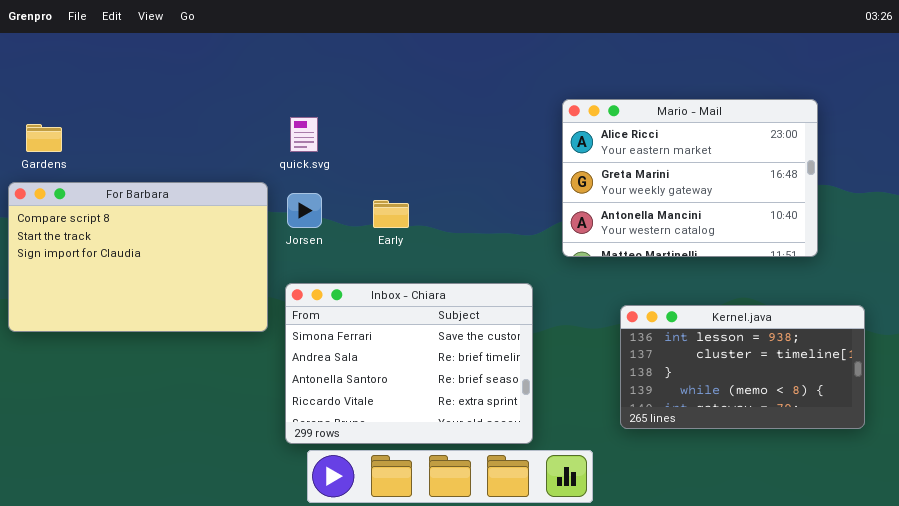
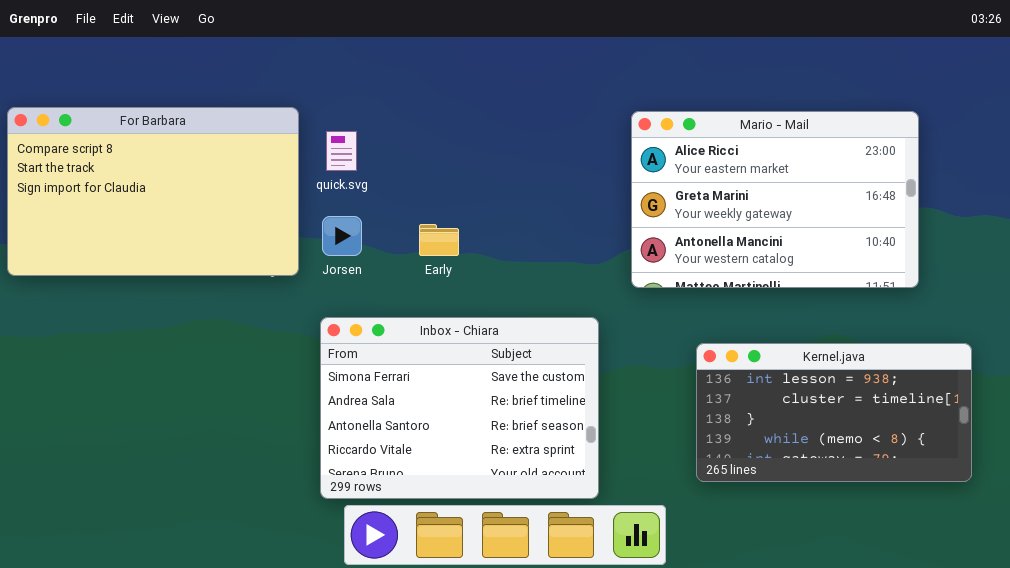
For Barbara: [8,182,268,332] -> [7,107,299,276], moved

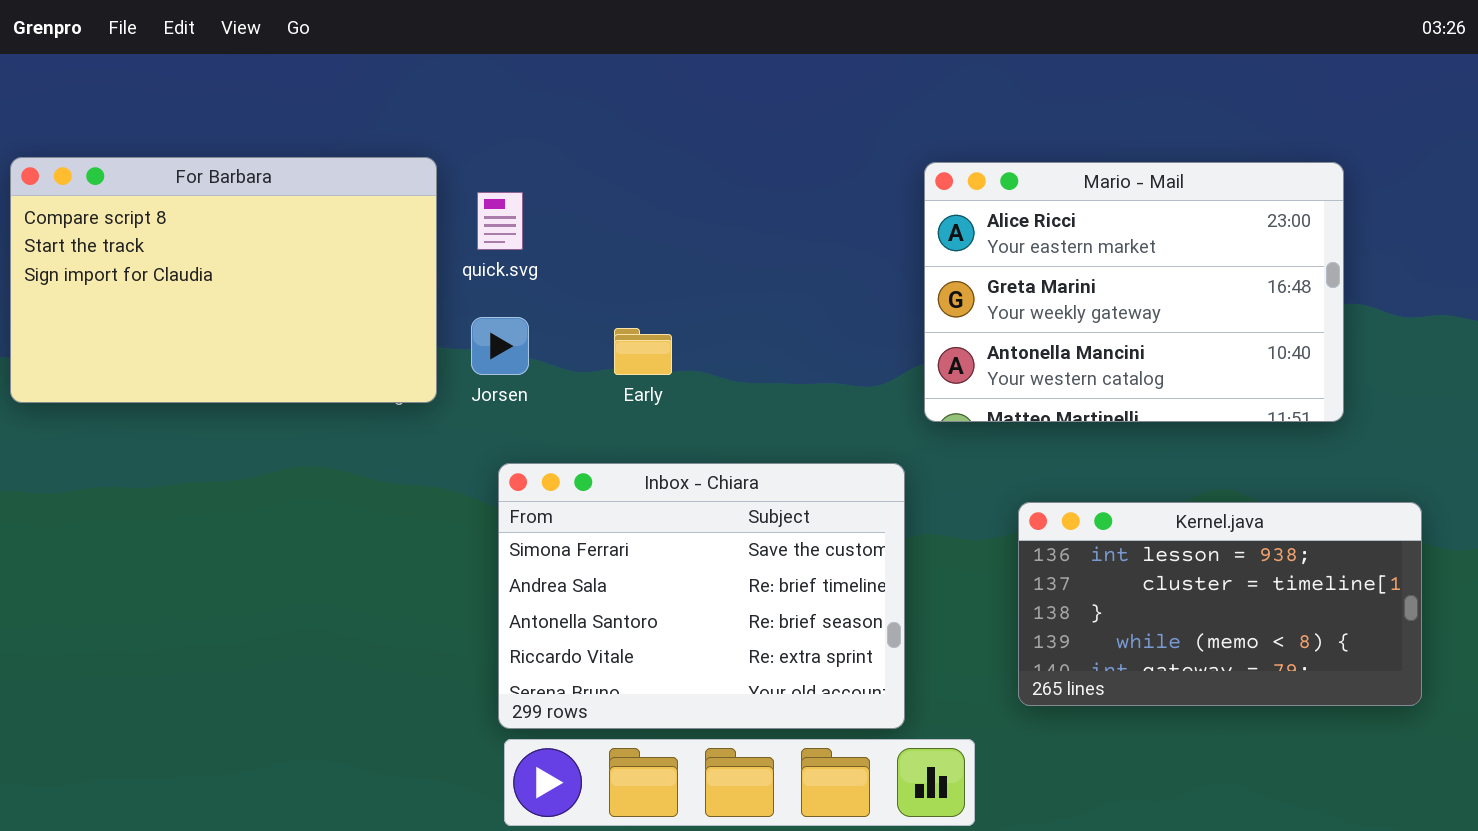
Inbox - Chiara: [320,317,599,499] -> [498,463,905,729], moved

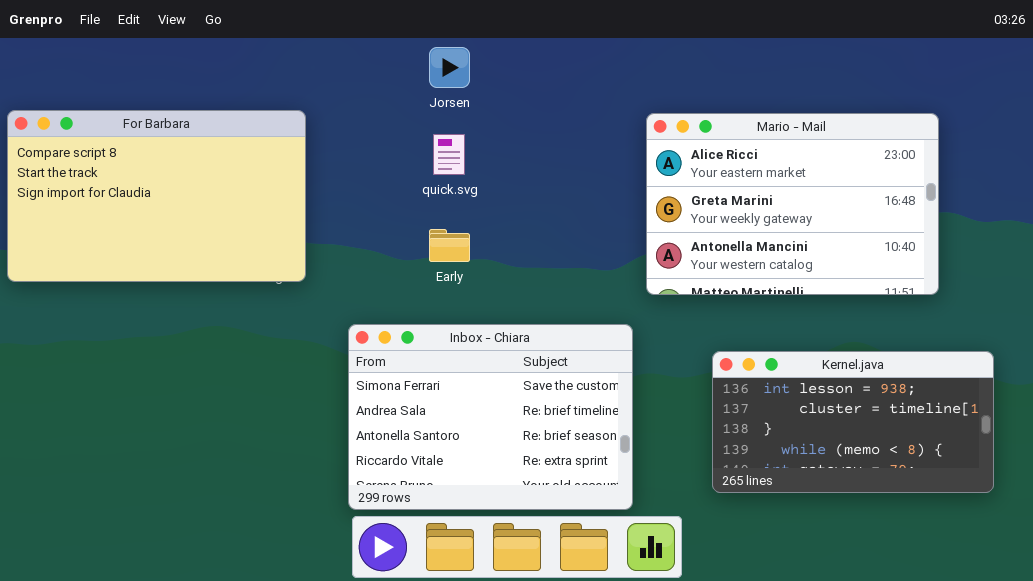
quick.svg: [477,192,523,250] -> [433,134,465,175], moved
Jorsen: [471,317,529,375] -> [429,47,470,88], moved

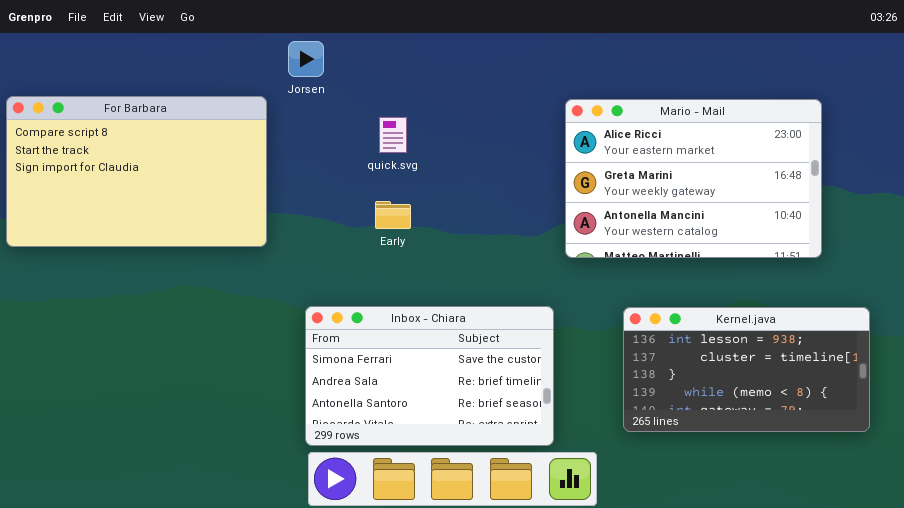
Jorsen: [429,47,470,88] -> [288,41,324,77], moved
Inbox - Chiara: [348,324,633,510] -> [305,306,554,446], resized

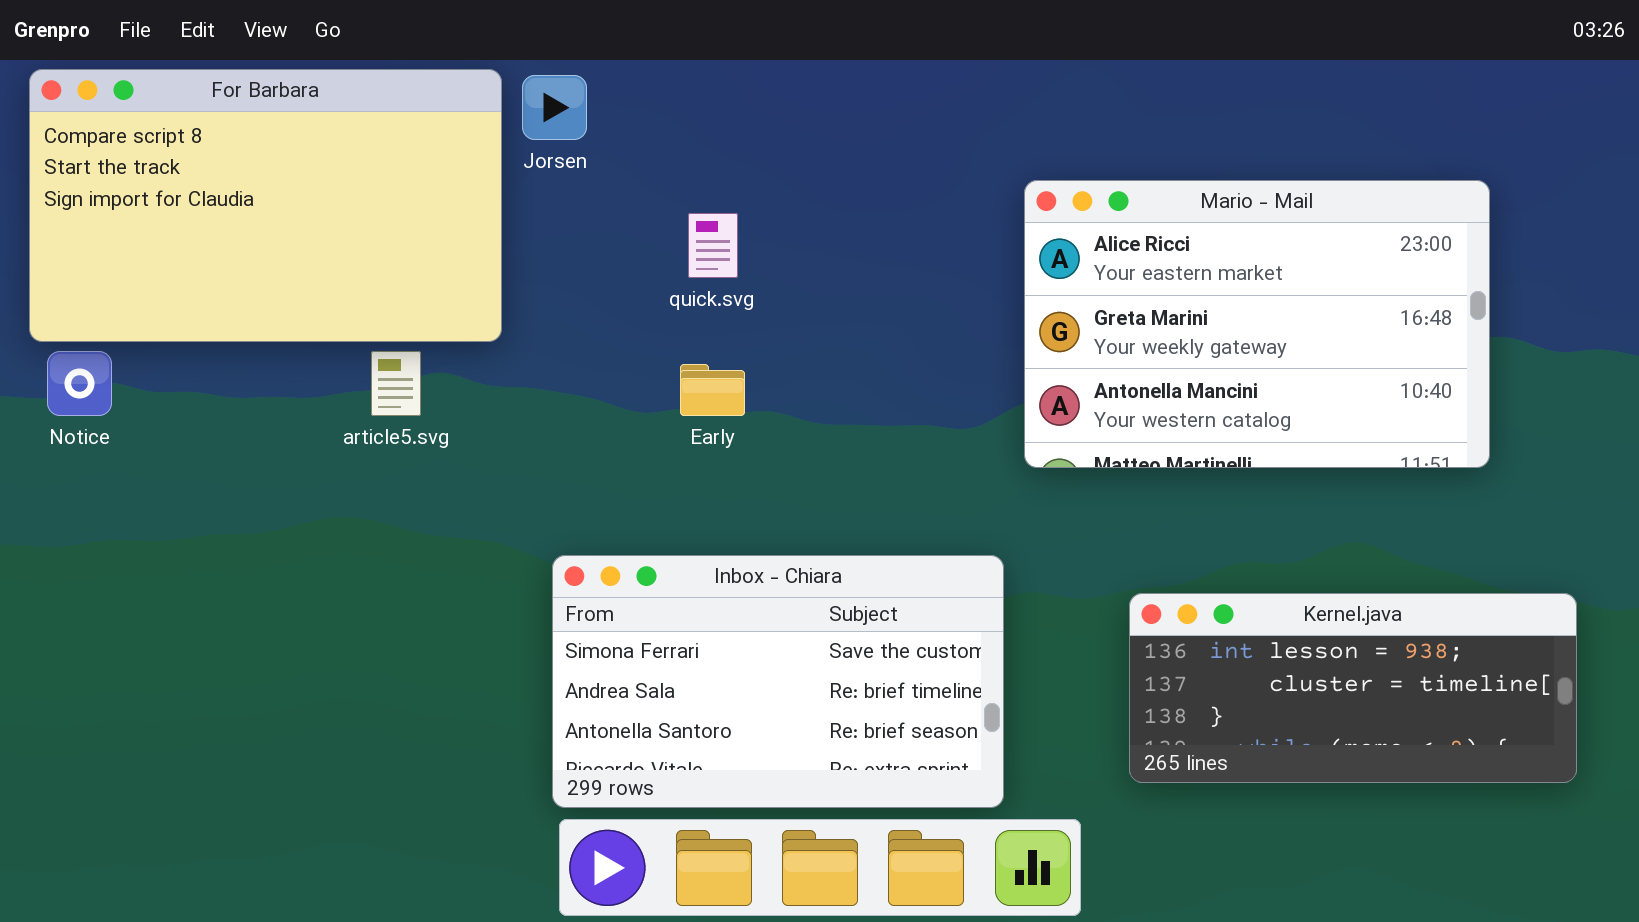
For Barbara: [6,96,267,247] -> [29,69,502,342], moved
Kernel.java: [623,307,870,432] -> [1129,593,1577,783], resized

